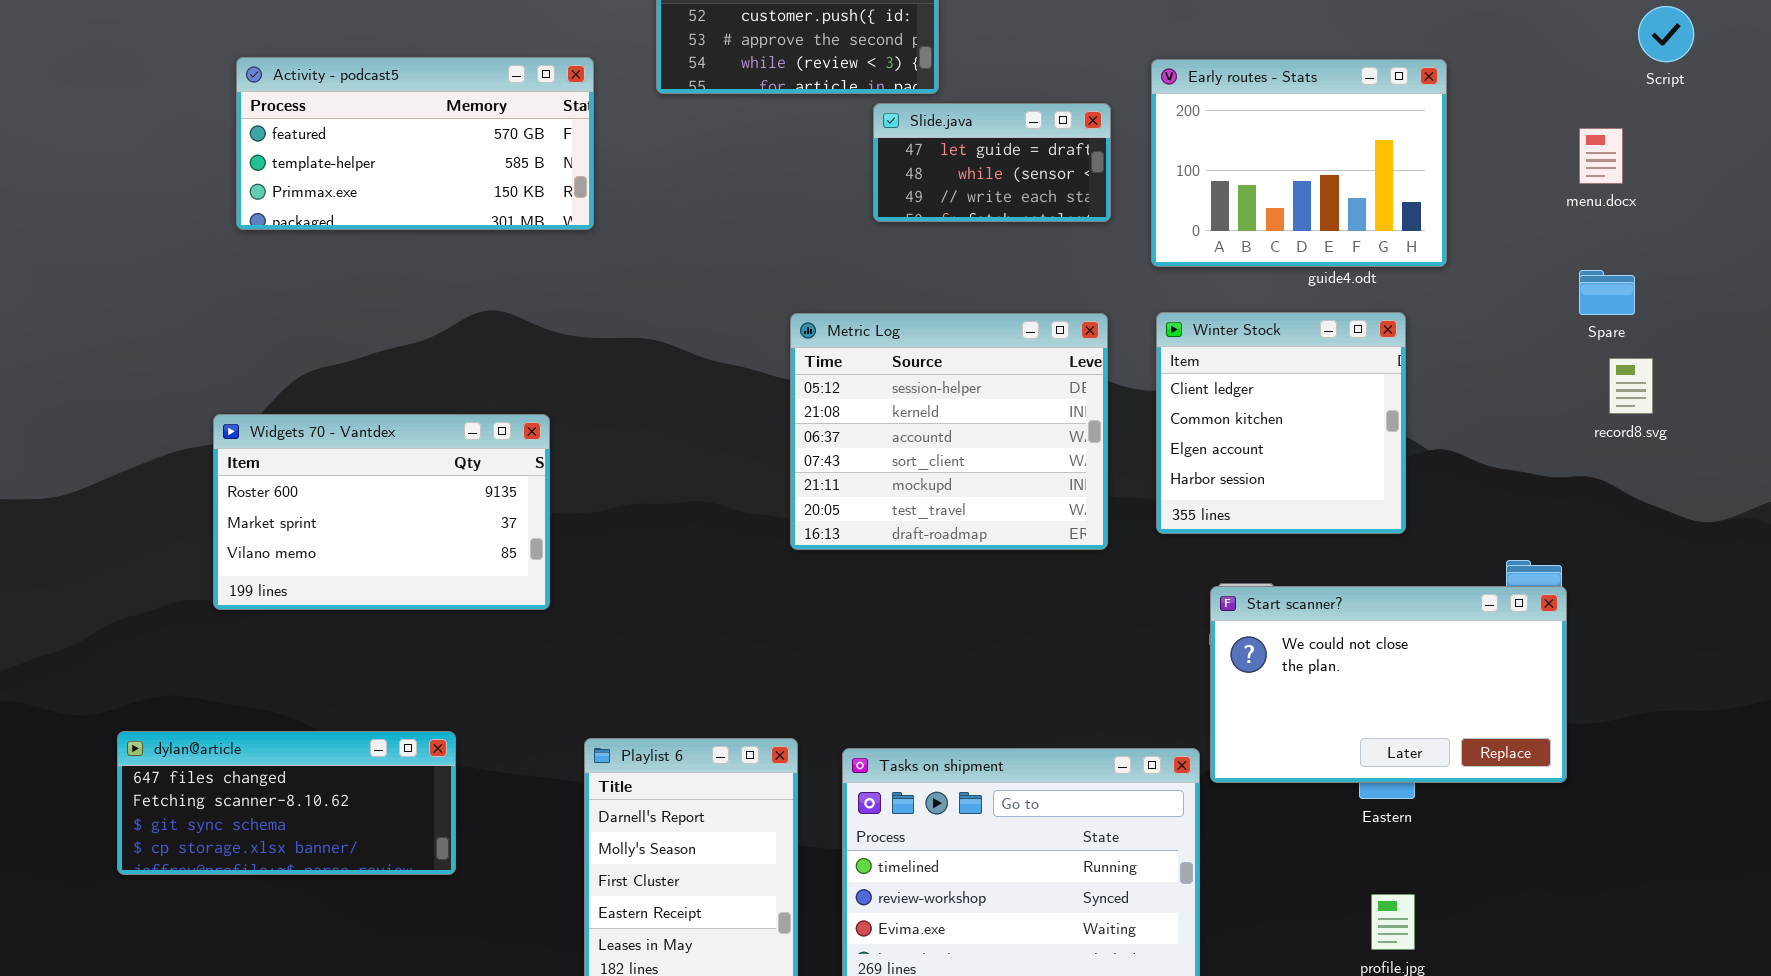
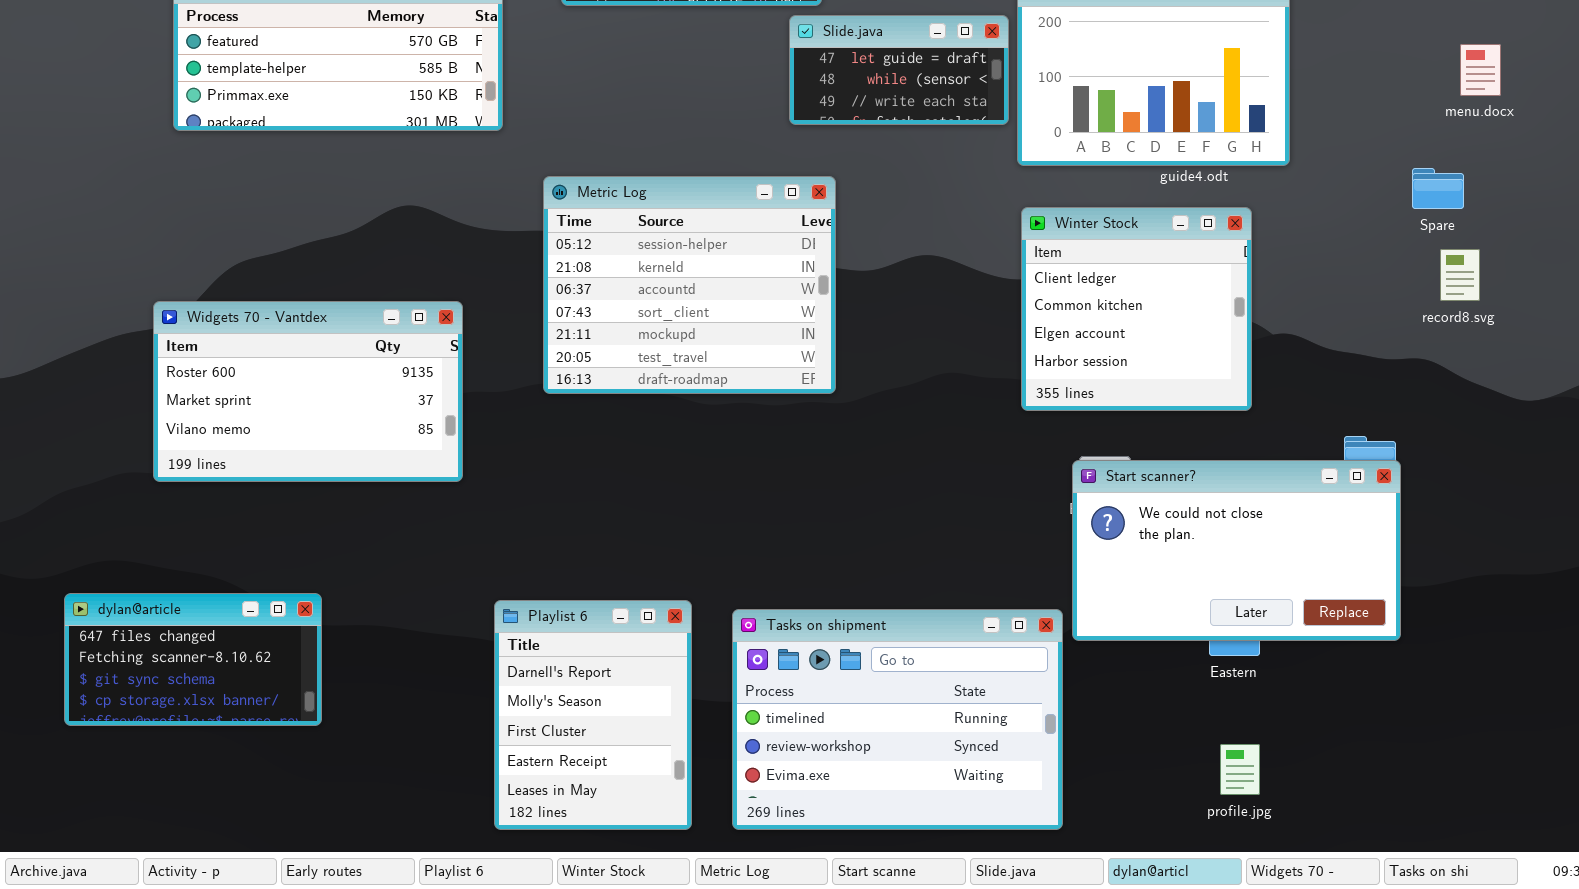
Slide.java: [873,103,1111,222] -> [789,15,1009,125], moved
menu.docx: [1579,128,1623,184] -> [1460,44,1501,96], moved
Metric Log: [790,313,1108,550] -> [543,176,836,394], moved
dylan@article: [117,731,456,875] -> [64,593,322,726], resized

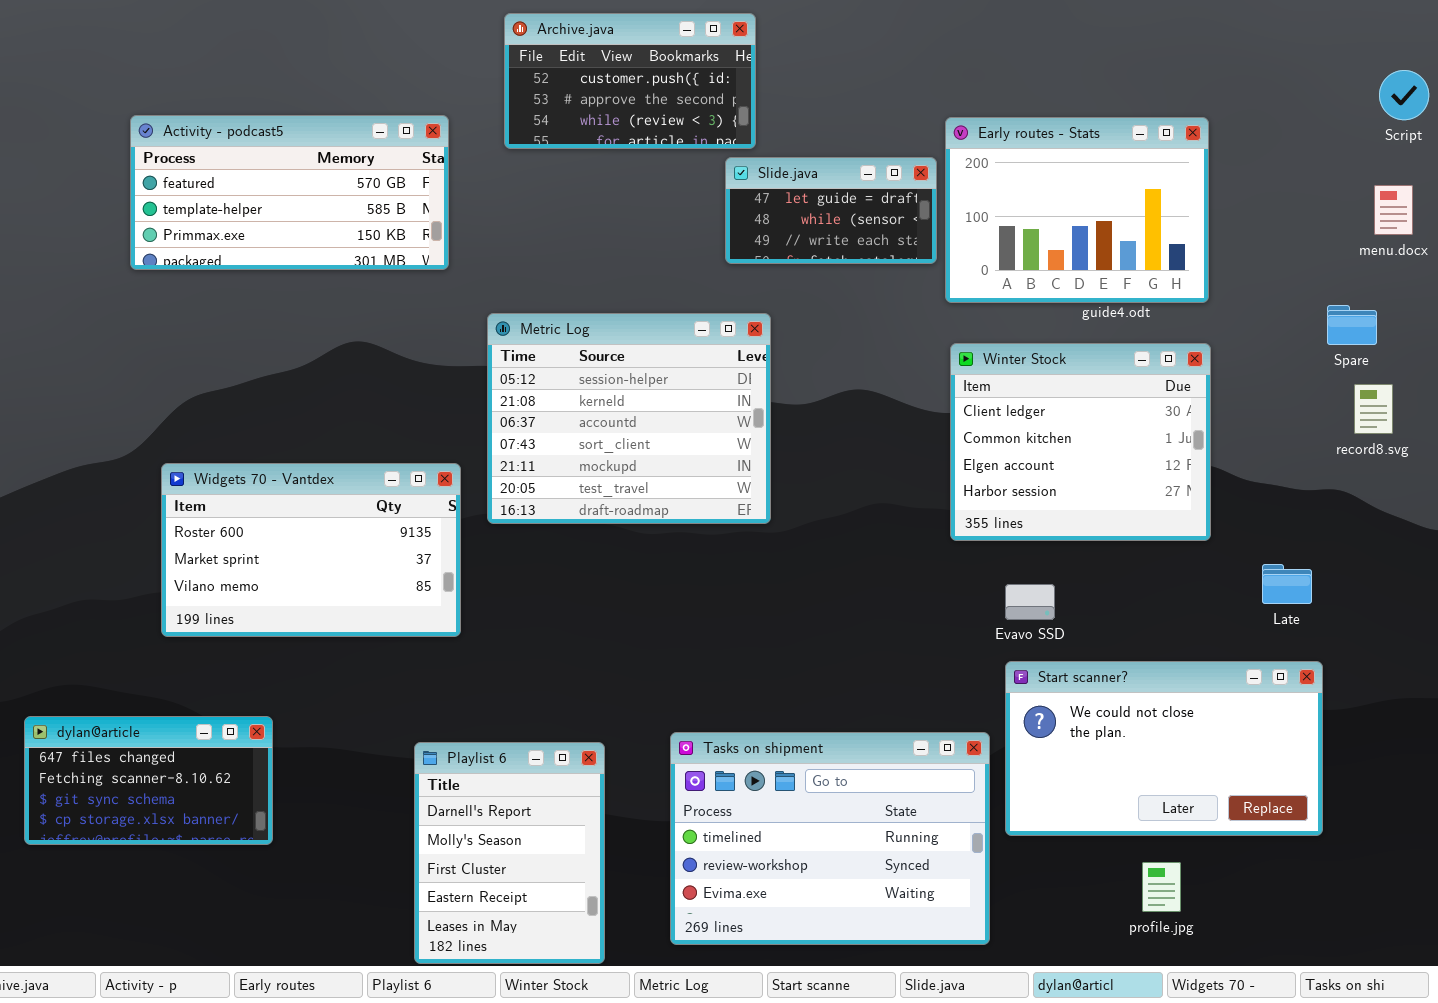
Winter Stock: [1021,207,1252,411] -> [950,343,1211,541], resized
Widgets 70 - Vantdex: [153,301,463,482] -> [161,463,461,637], moved
Start scanner?: [1072,460,1401,641] -> [1005,661,1323,836], moved
Playlist 6: [494,600,692,830] -> [414,742,605,964], moved

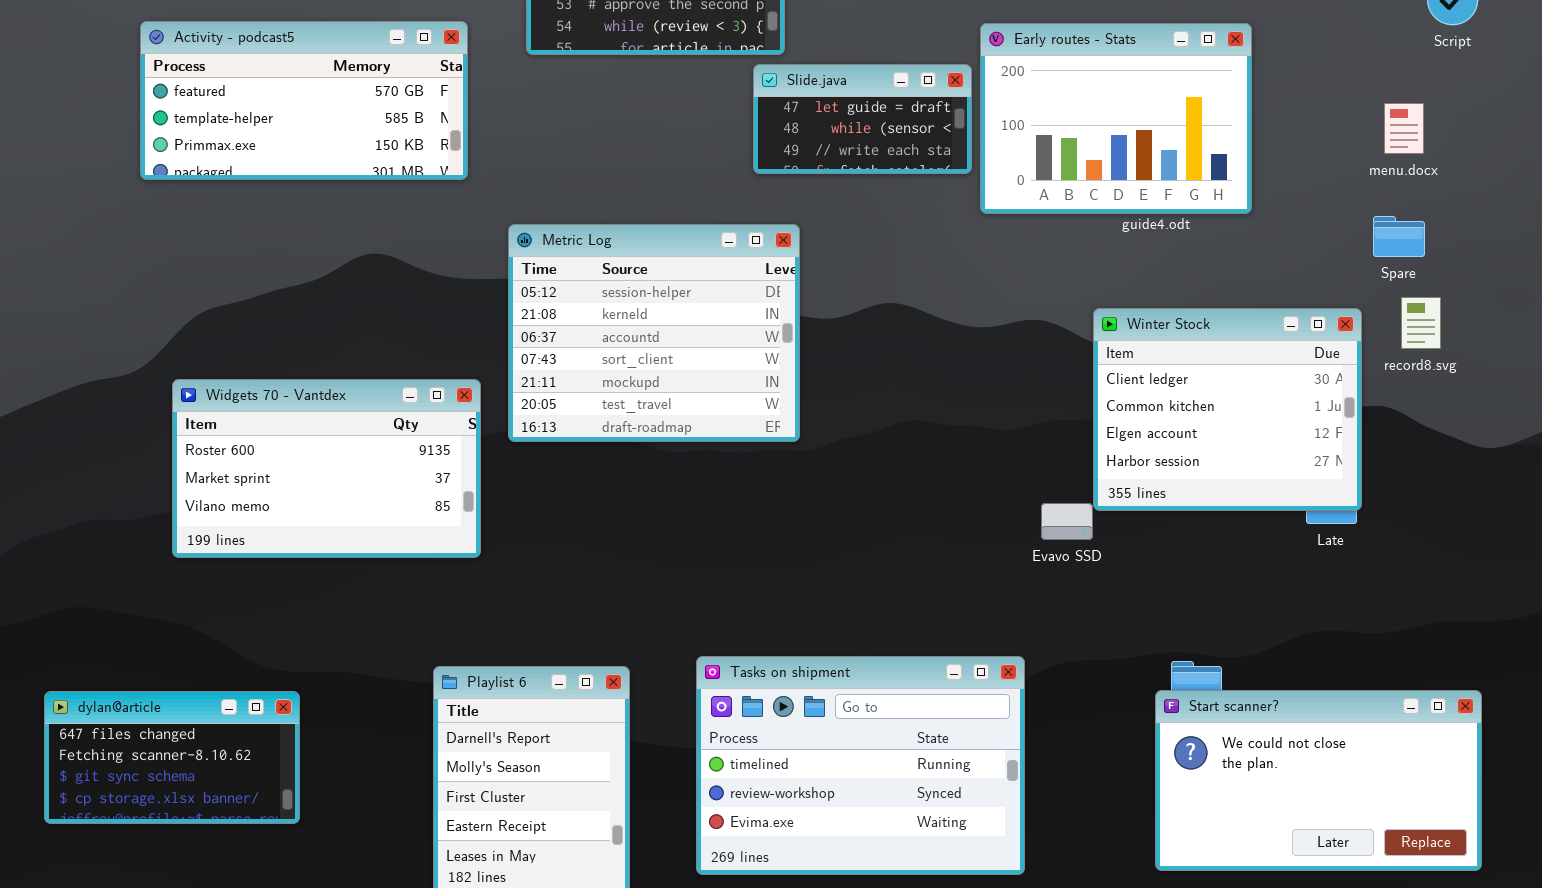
menu.docx: [1374,185,1413,235] -> [1384,103,1424,154], moved
Winter Stock: [950,343,1211,541] -> [1093,308,1362,511], moved
Start scanner?: [1005,661,1323,836] -> [1155,690,1482,871], moved
dylan@article: [24,716,273,845] -> [44,691,300,824], moved

